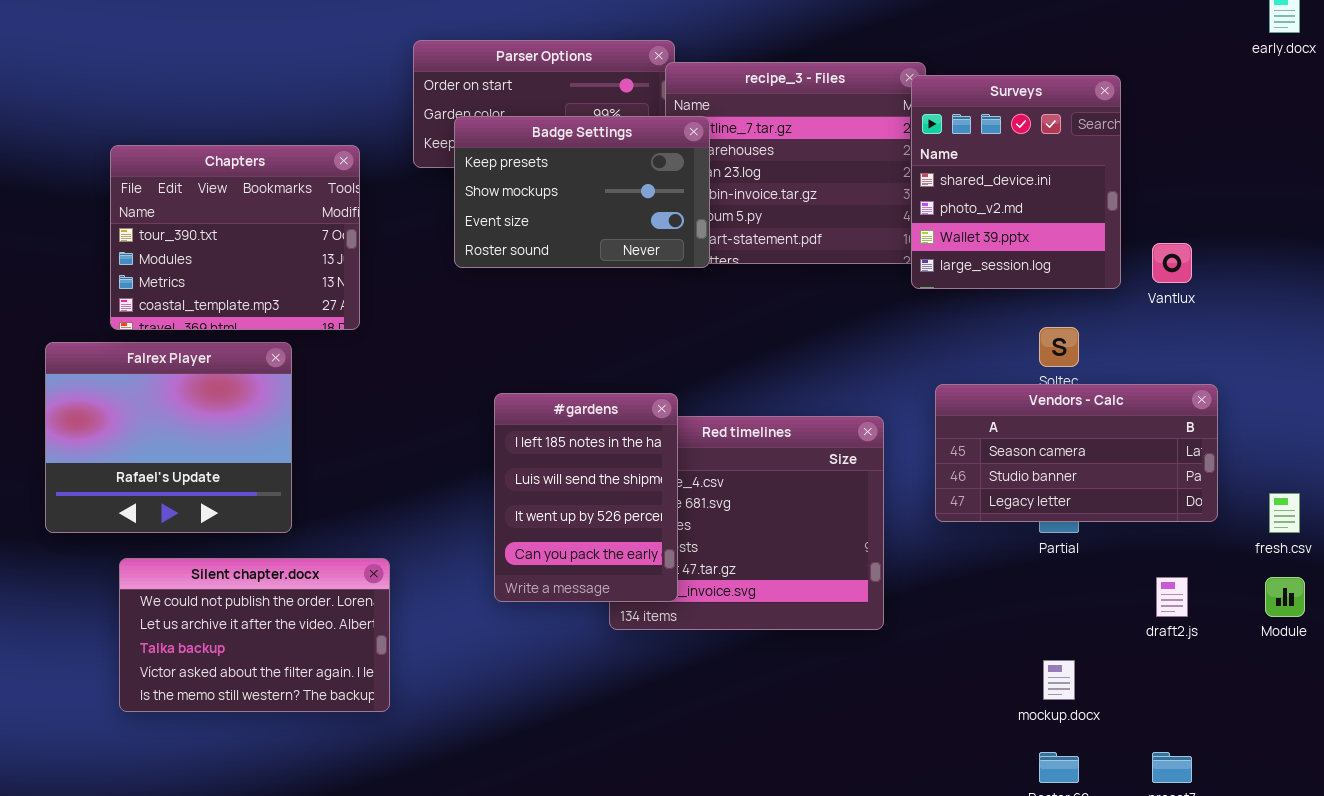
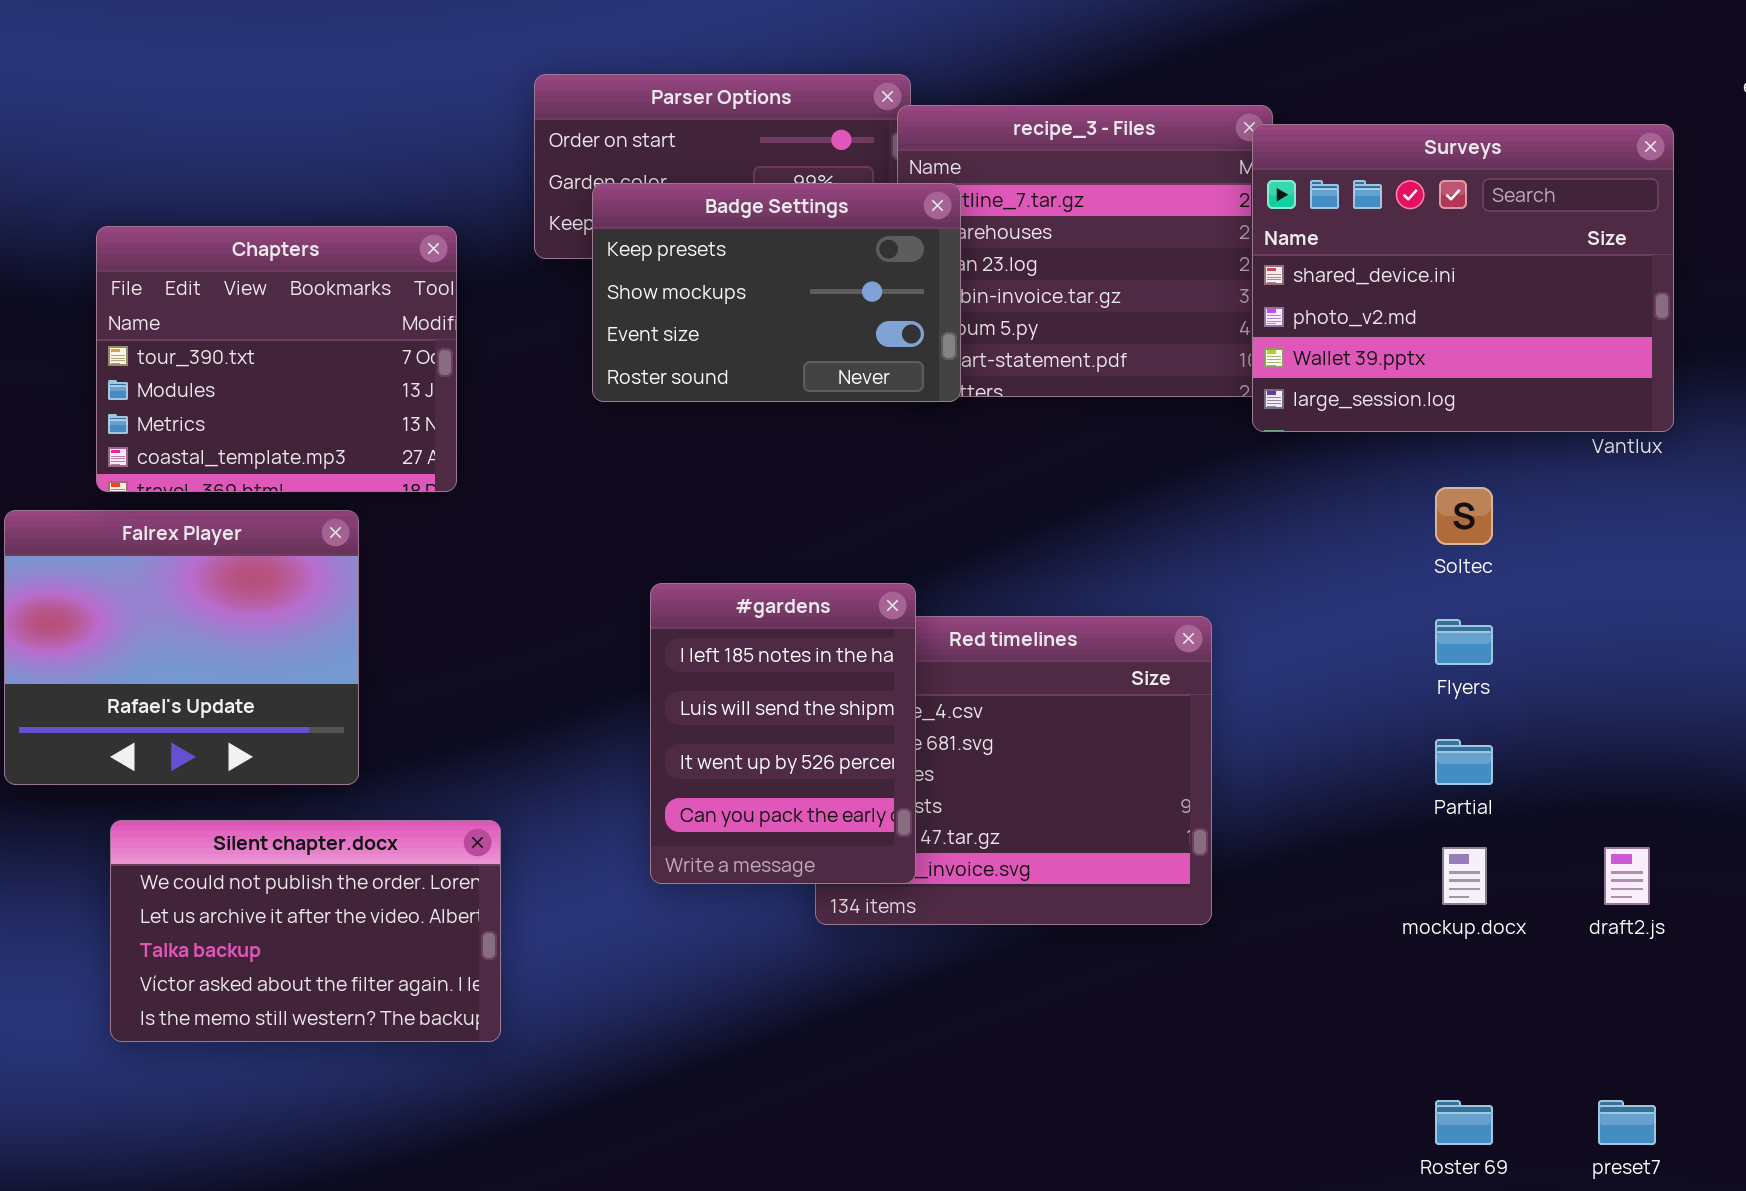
Surveys: [911,75,1121,289] -> [1252,124,1674,432], resized
Vendors - Calc: [935,384,1218,522] -> none, closed
mockup.docx: [1043,660,1075,700] -> [1442,847,1487,905], moved

